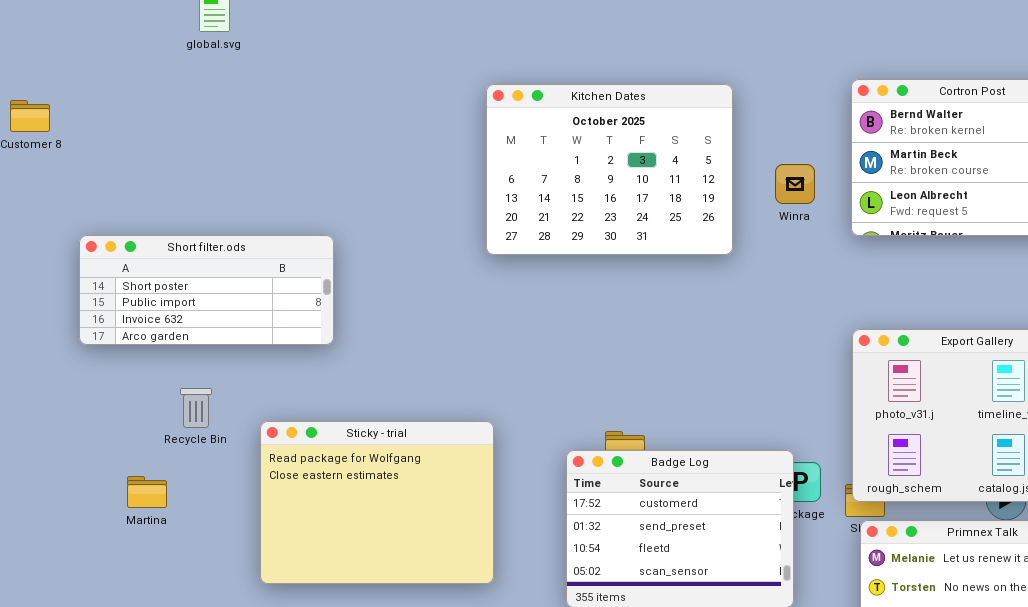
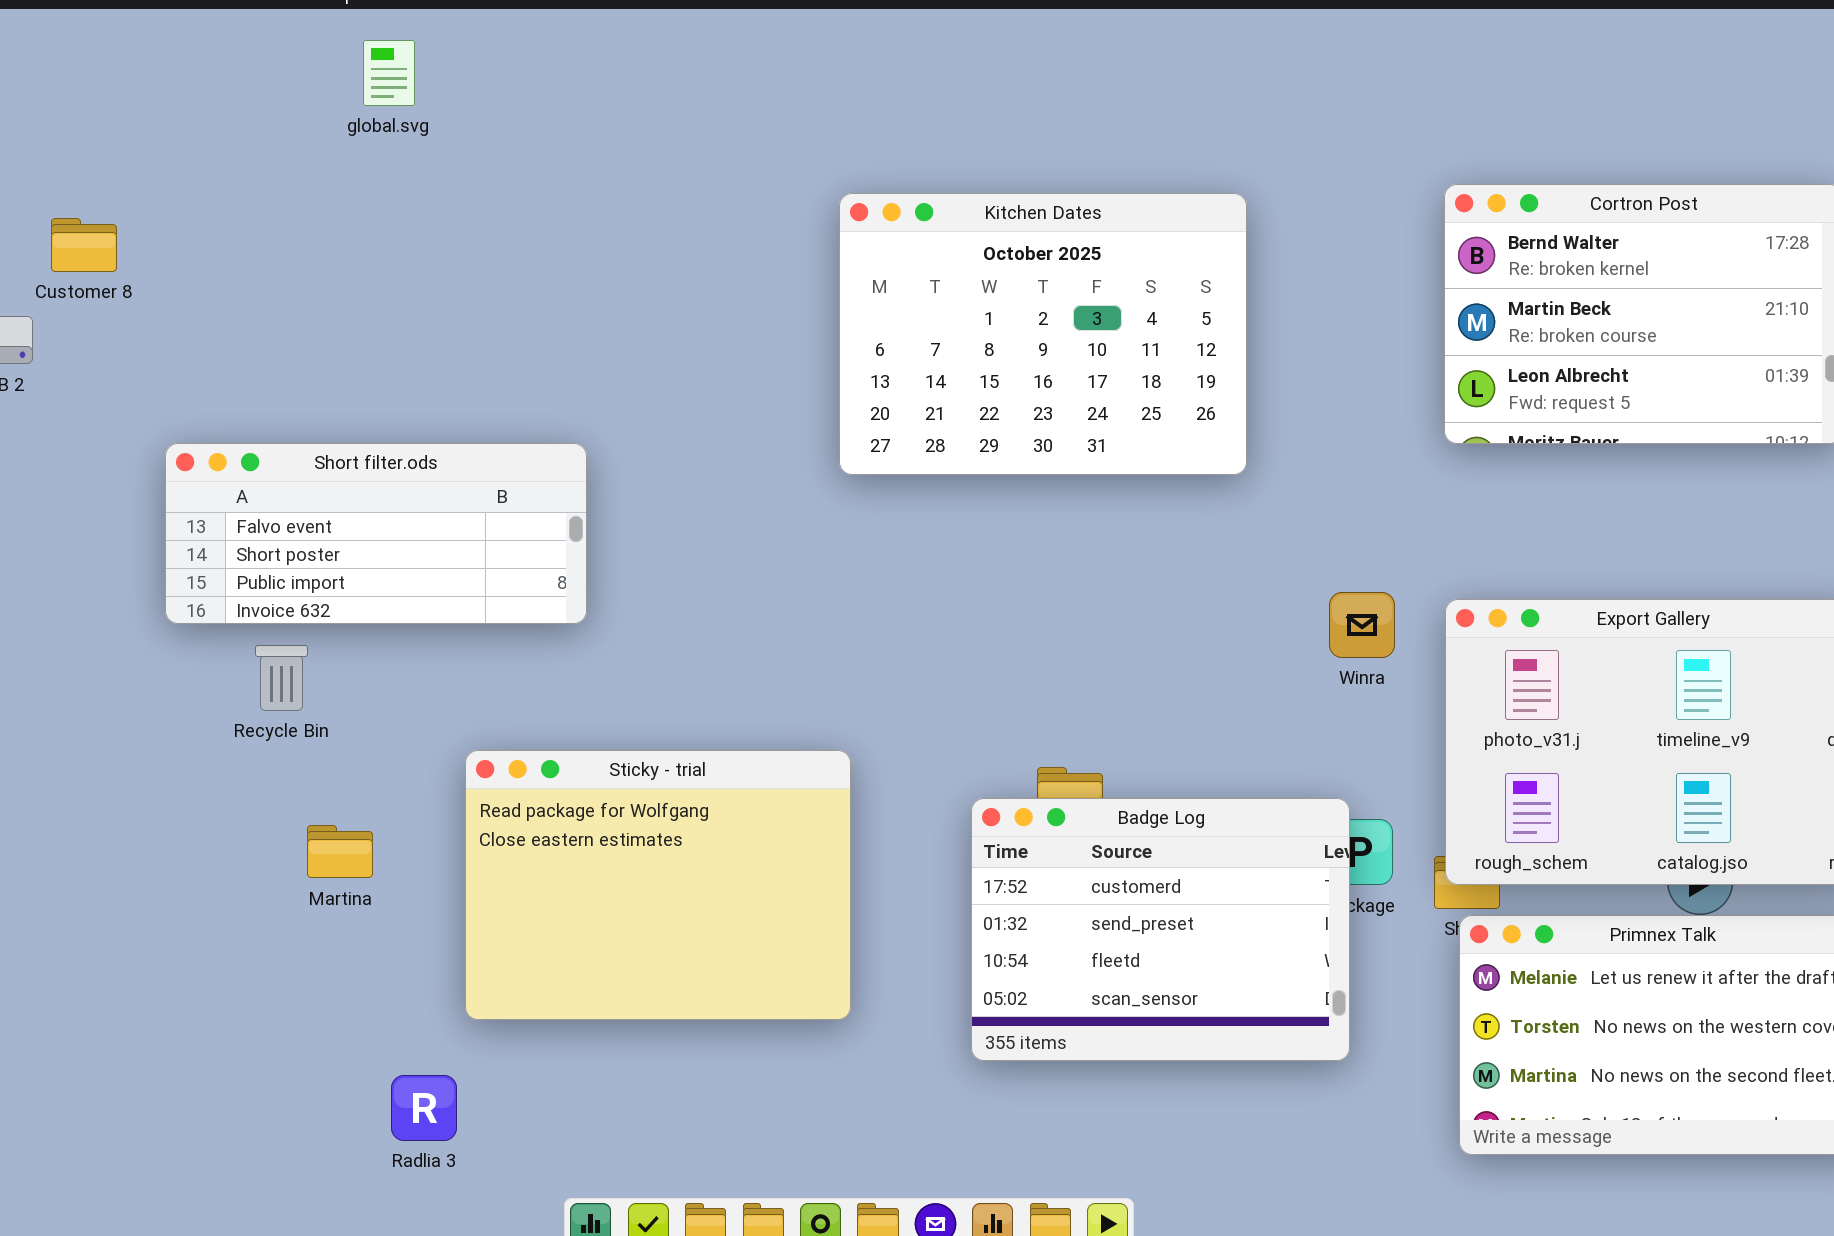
Winra: [775,164,815,204] -> [1329,592,1395,658], moved
Short filter.ods: [79,235,334,345] -> [165,443,587,624], scrolled up 1 row
Recycle Bin: [180,388,212,428] -> [255,645,308,711], moved
Martina: [127,476,167,508] -> [307,825,373,878], moved

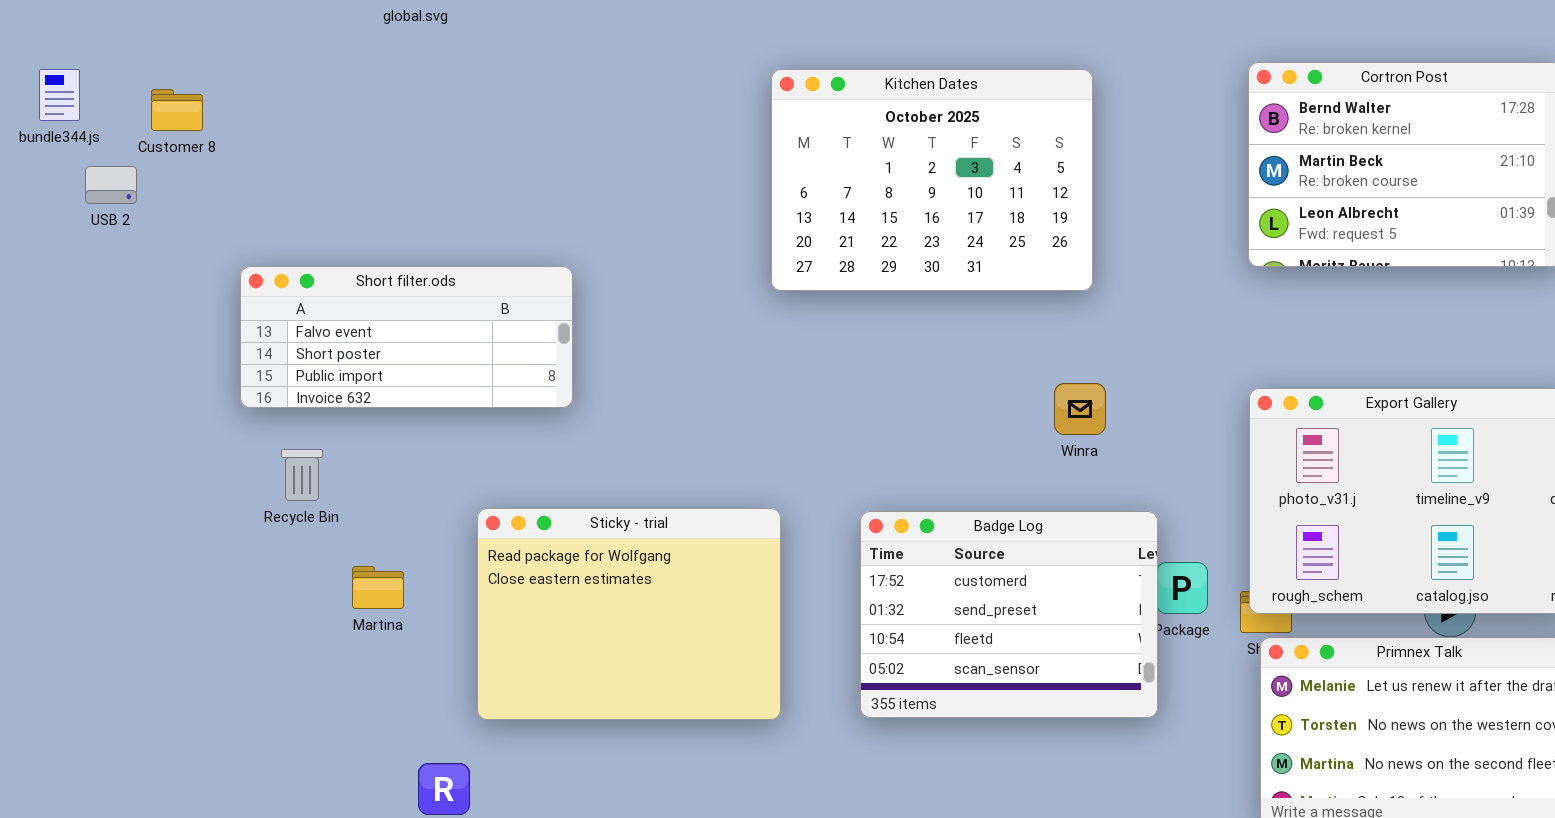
Winra: [1329,592,1395,658] -> [1054,383,1106,435], moved
Recycle Bin: [255,645,308,711] -> [281,449,323,501], moved
Badge Log: [971,798,1350,1061] -> [860,511,1158,718], moved

